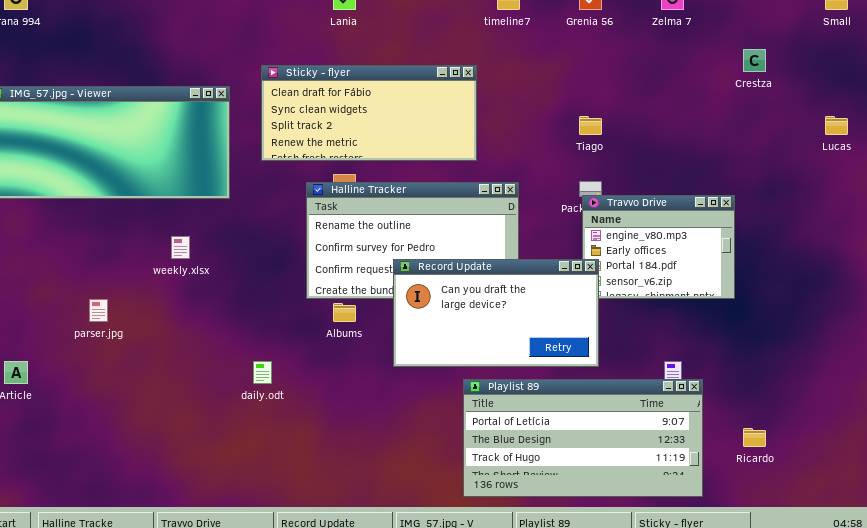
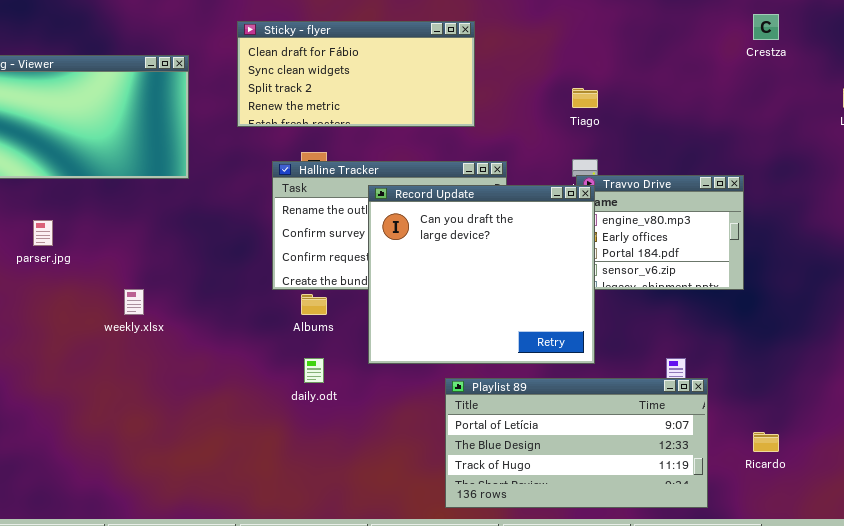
Sticky - flyer: [261,65,477,161] -> [237,21,475,127], moved
weekly.xlsx: [171,236,190,259] -> [124,289,144,315], moved
Record Update: [393,259,599,367] -> [368,185,595,364], resized
parser.jpg: [89,299,108,322] -> [33,220,53,246], moved
daily.odt: [253,361,272,384] -> [304,358,324,383], moved

